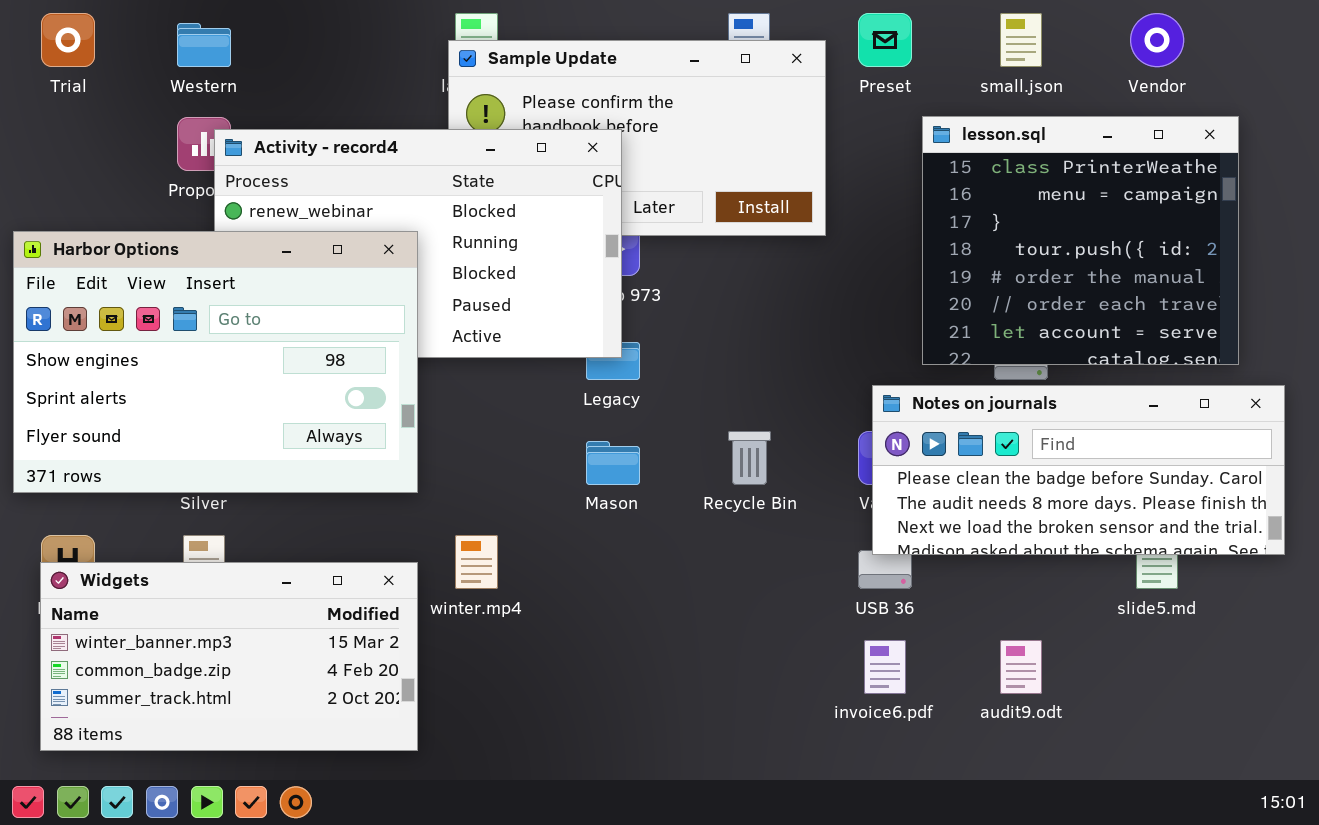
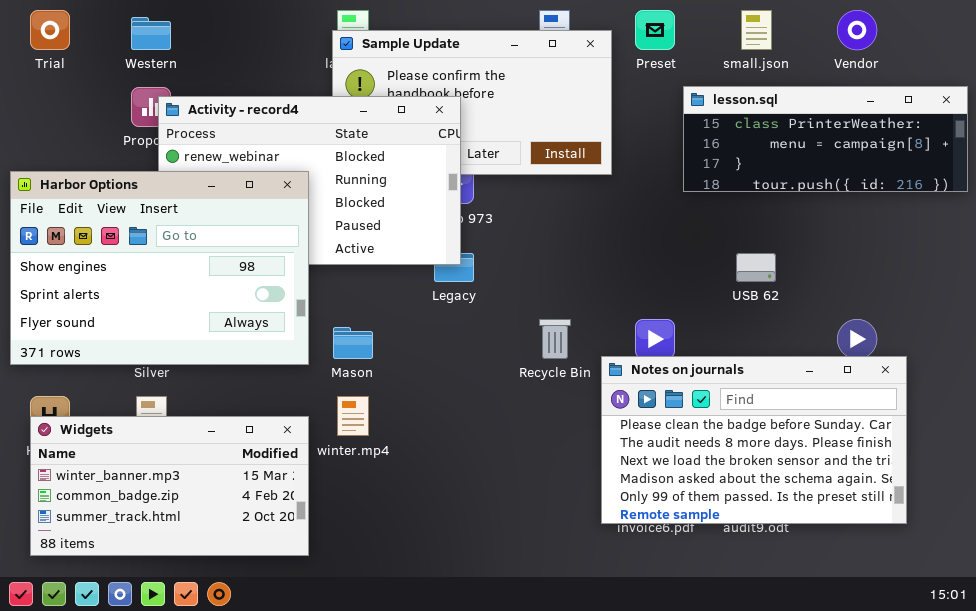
lesson.sql: [922,116,1239,365] -> [683,86,968,192], resized
Notes on journals: [872,385,1285,555] -> [601,356,907,524], moved, resized
Mason: [586,441,640,485] -> [333,327,373,359], moved

